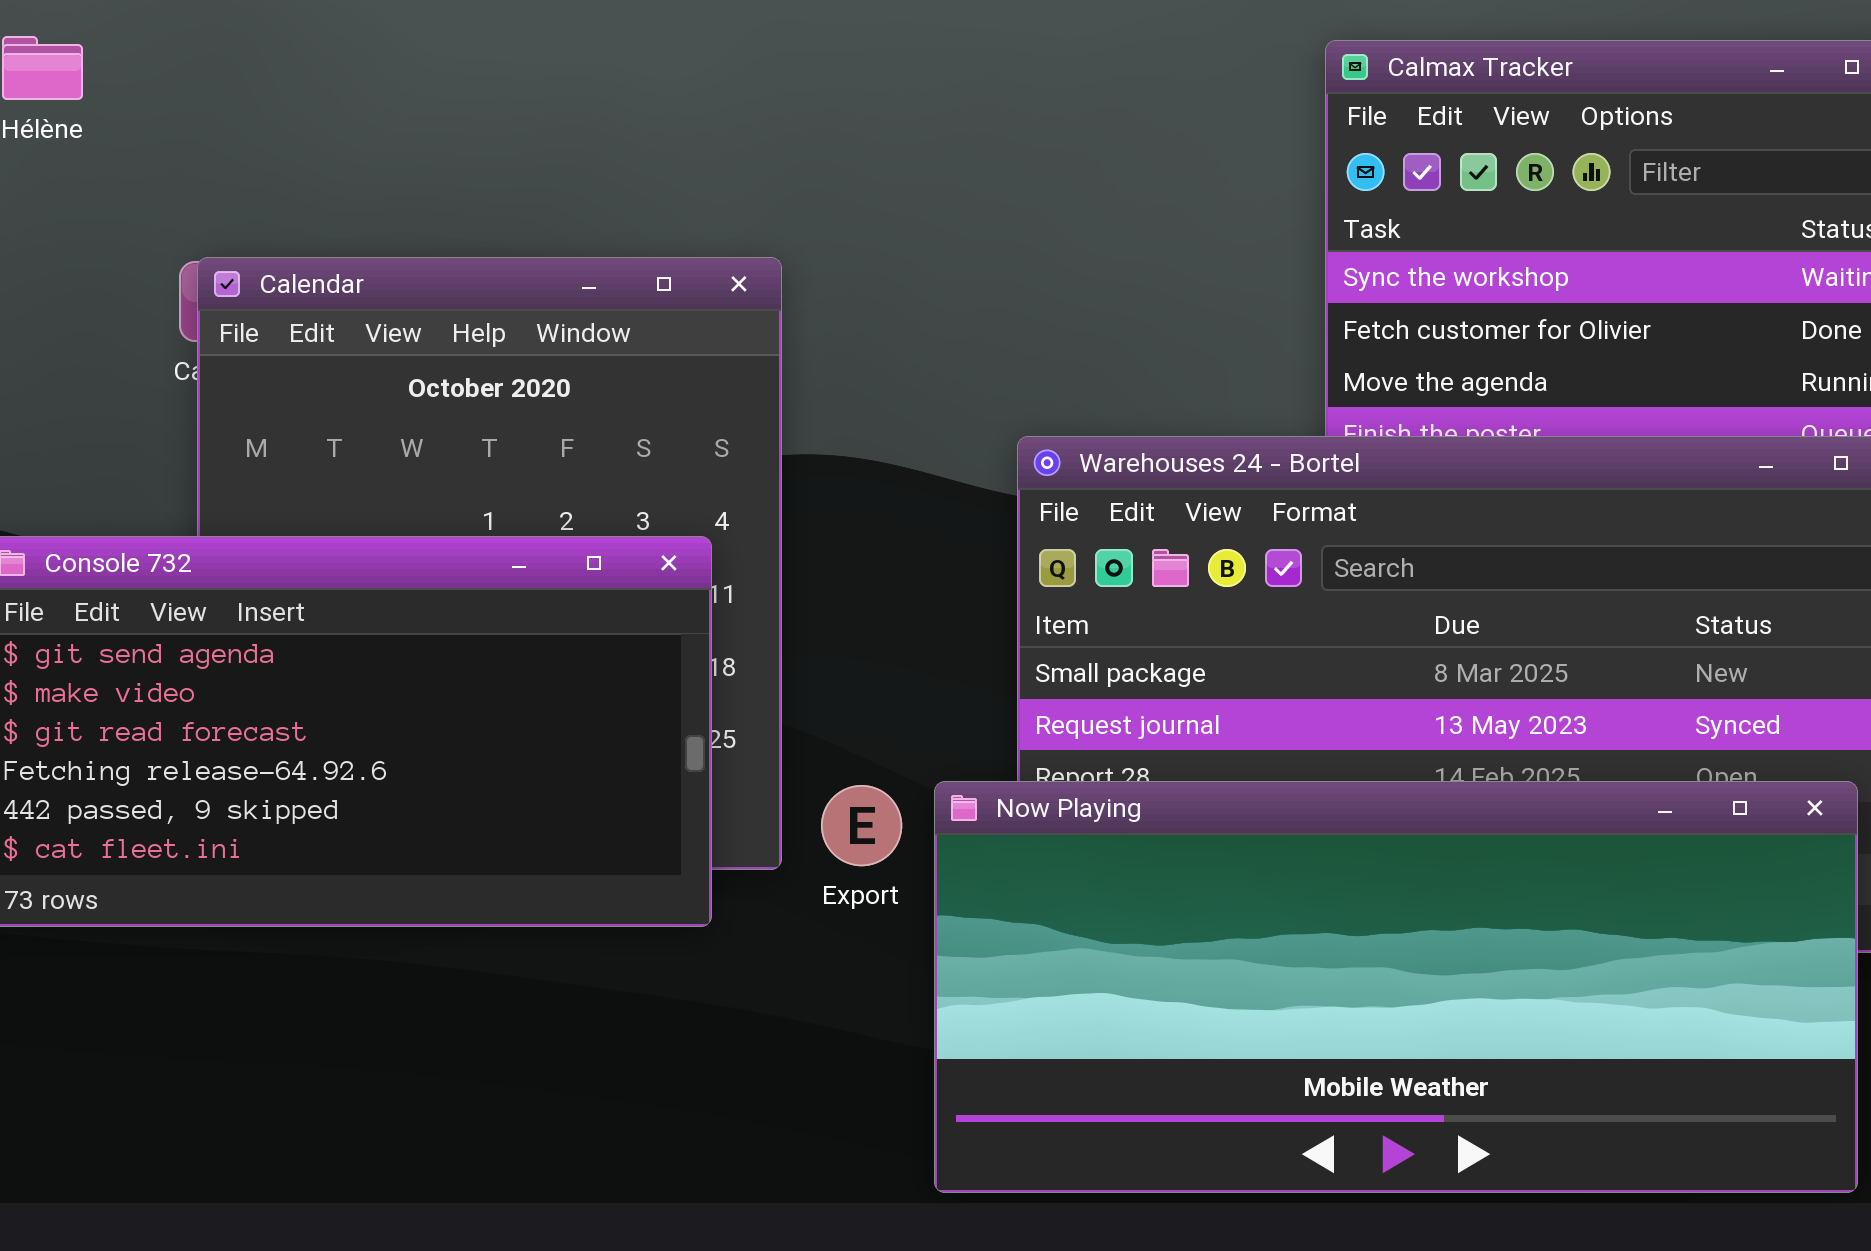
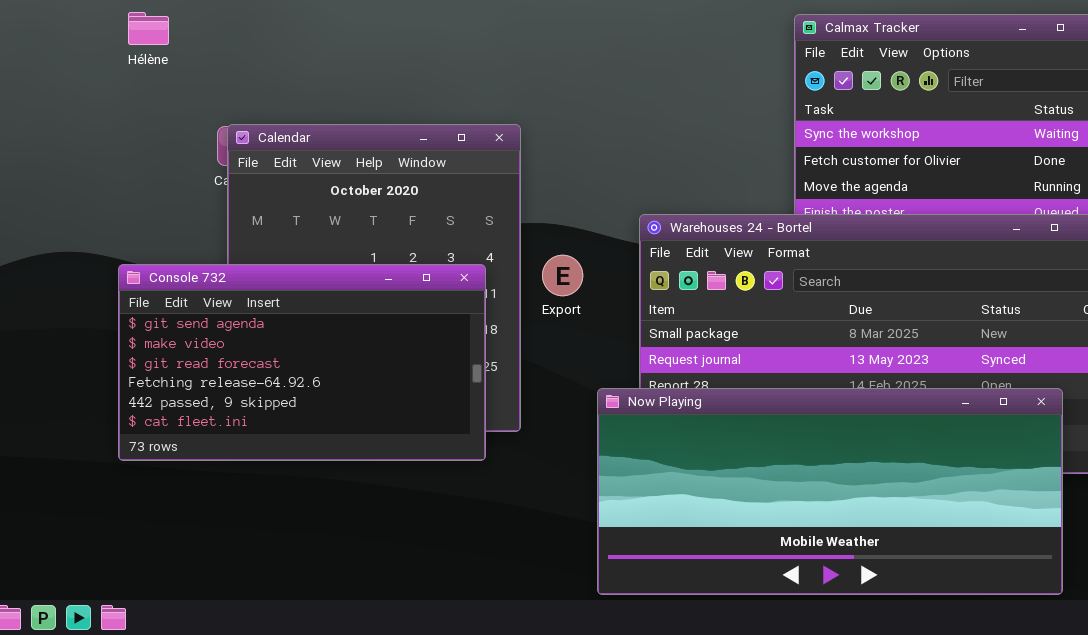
Export: [821,785,902,866] -> [542,255,583,296], moved

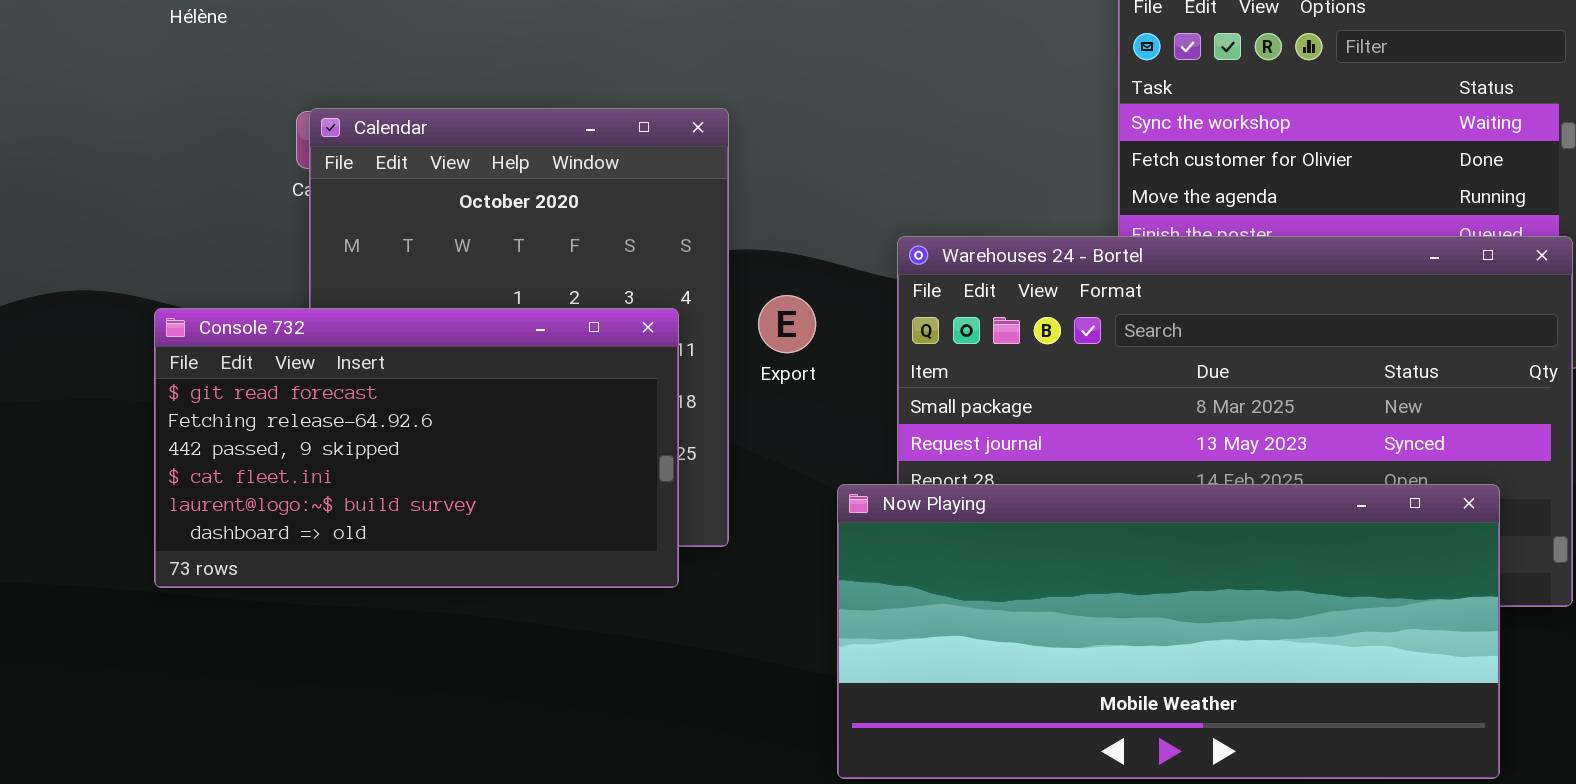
Console 732: [118,264,486,461] -> [154,308,679,588], scrolled down 2 rows

